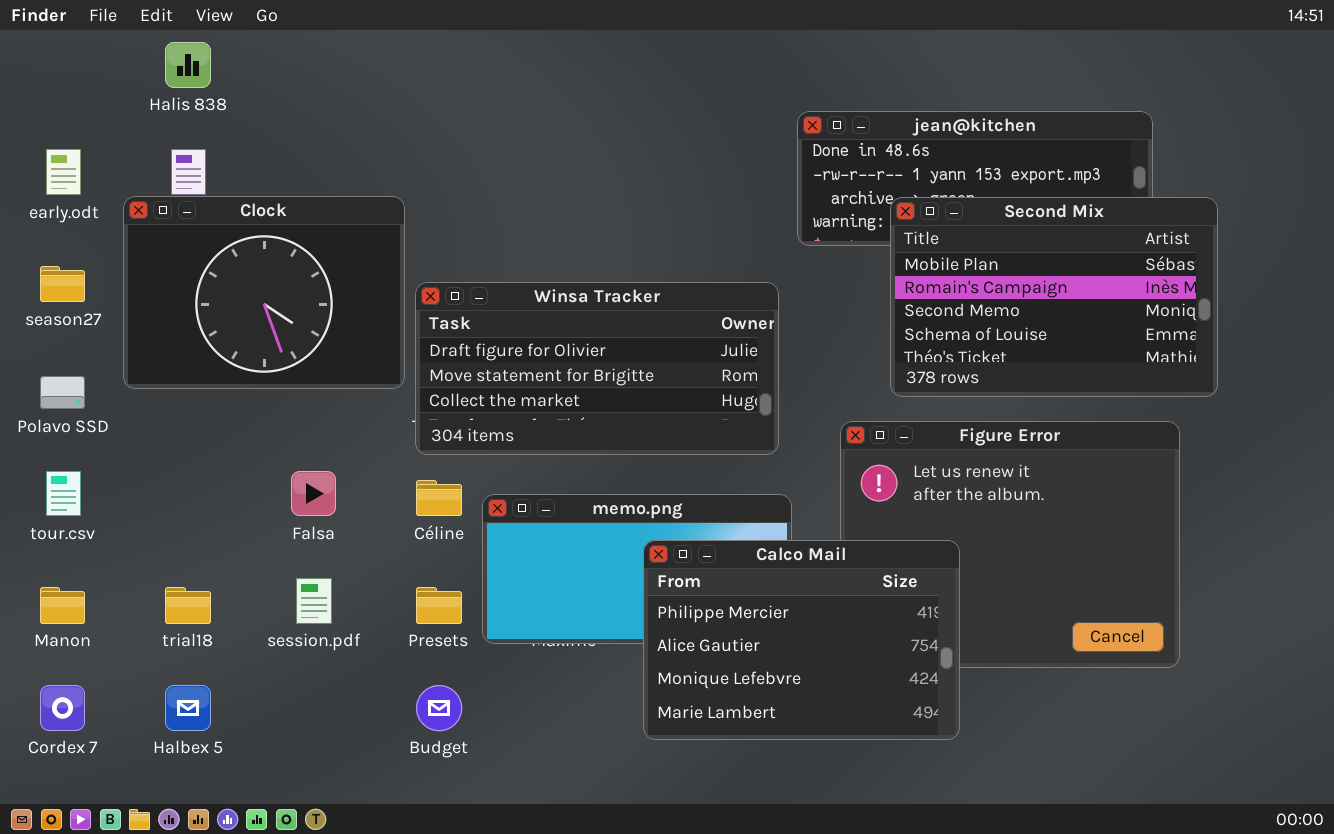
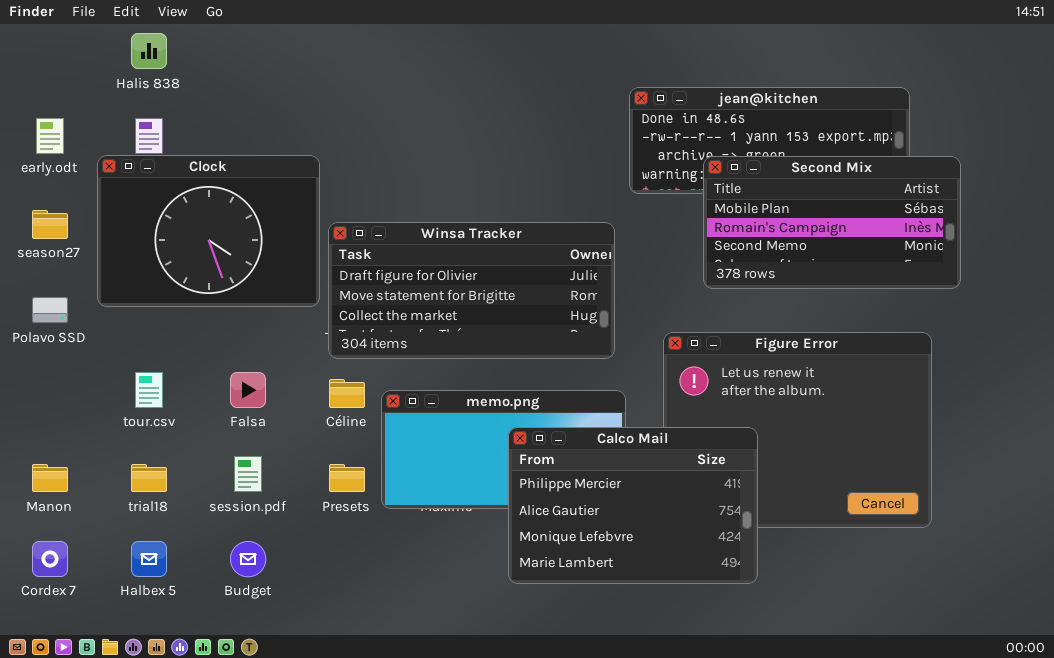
Second Mix: [890,197,1218,397] -> [703,156,961,289], resized
tour.csv: [46,471,81,516] -> [135,372,163,408], moved
Budget: [416,685,462,731] -> [230,541,266,577], moved

